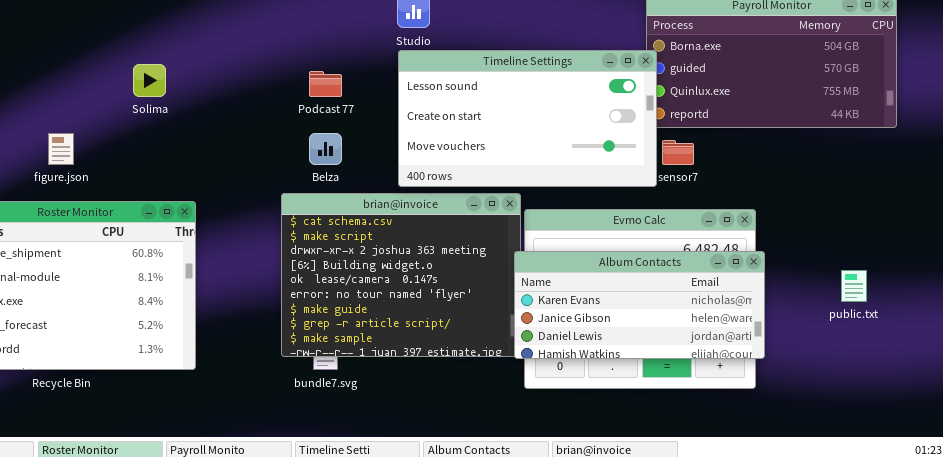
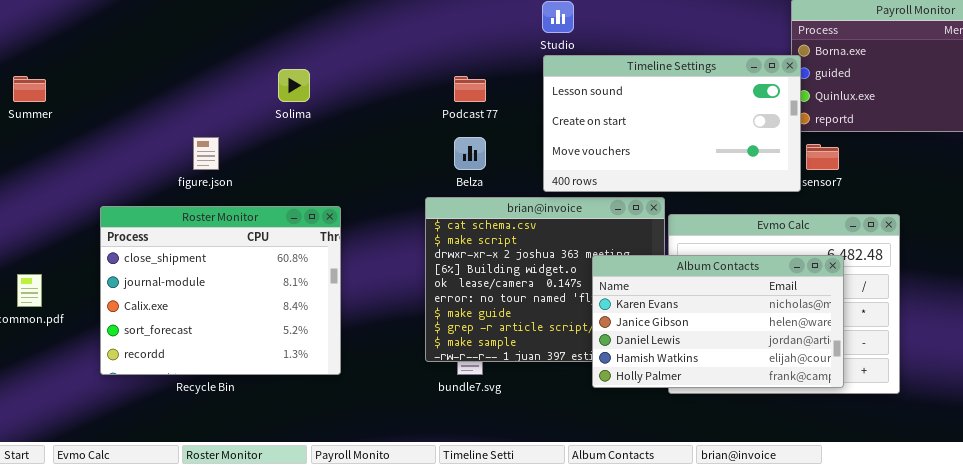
Album Contacts: [514,251,765,359] -> [592,255,844,388], moved, resized

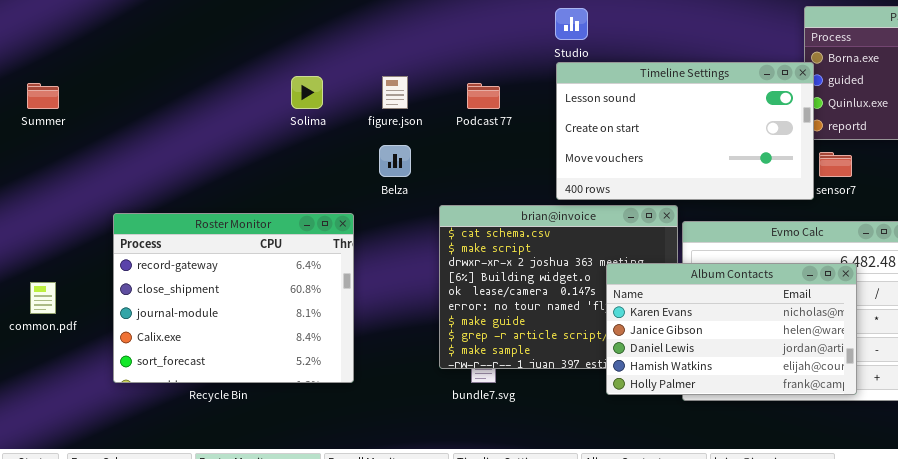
figure.json: [193,137,219,170] -> [382,76,408,109], moved
Belza: [454,137,486,170] -> [379,145,411,177], moved
Roster Monitor: [100,206,341,375] -> [113,213,354,383], scrolled up 1 row

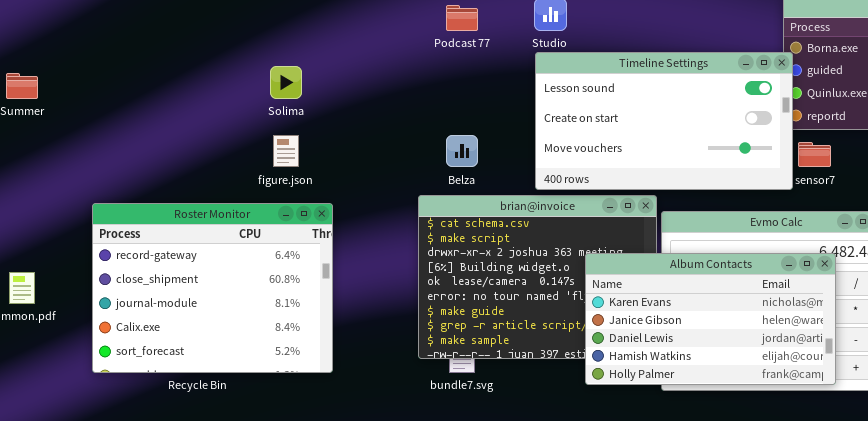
figure.json: [382,76,408,109] -> [273,135,299,167], moved
Podcast 77: [467,83,500,109] -> [446,5,478,31], moved
Belza: [379,145,411,177] -> [446,135,478,167], moved

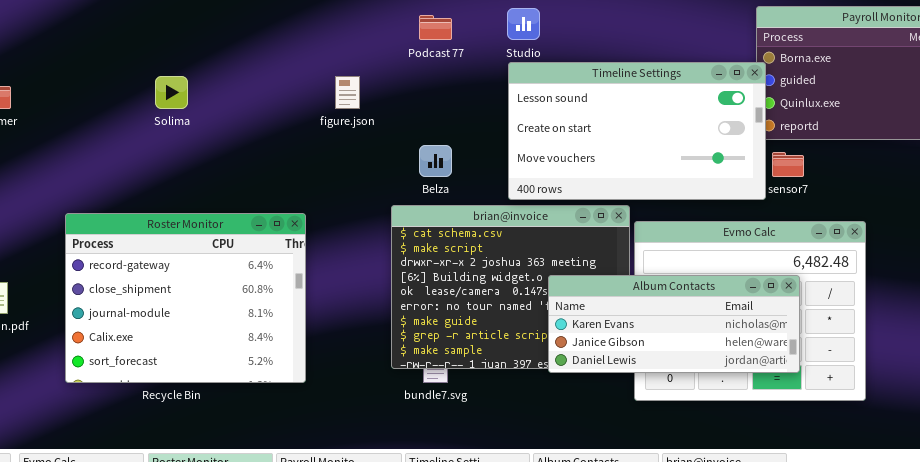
Solima: [270,66,302,99] -> [155,76,188,109], moved
figure.json: [273,135,299,167] -> [335,76,360,109], moved
Album Contacts: [585,253,836,385] -> [548,275,800,373], moved, resized

